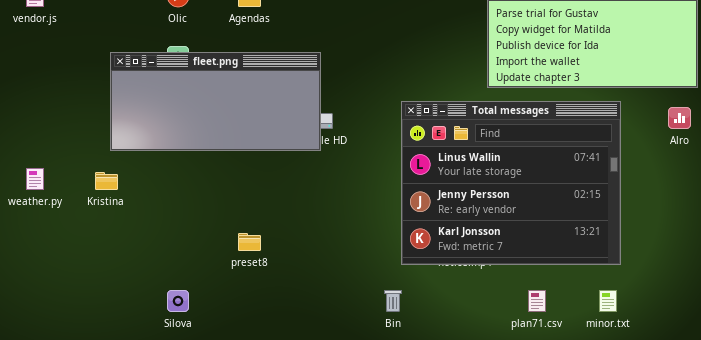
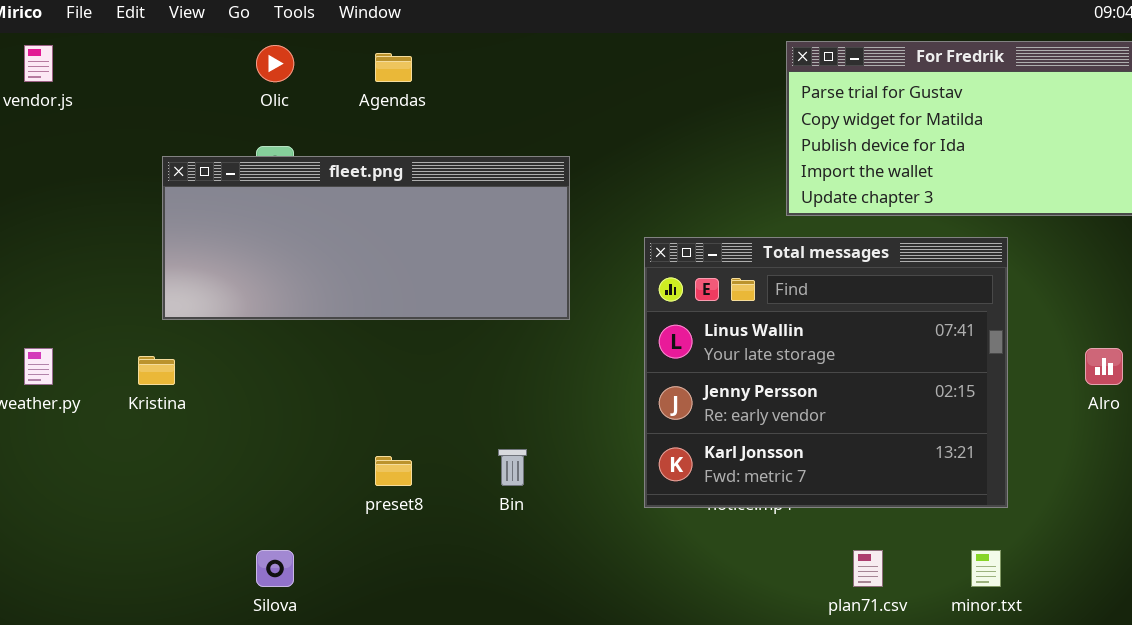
fleet.png: [110,52,321,151] -> [162,156,570,320], resized
Alro: [668,107,691,129] -> [1085,348,1123,385], moved
Bin: [384,290,402,312] -> [498,449,527,486], moved

